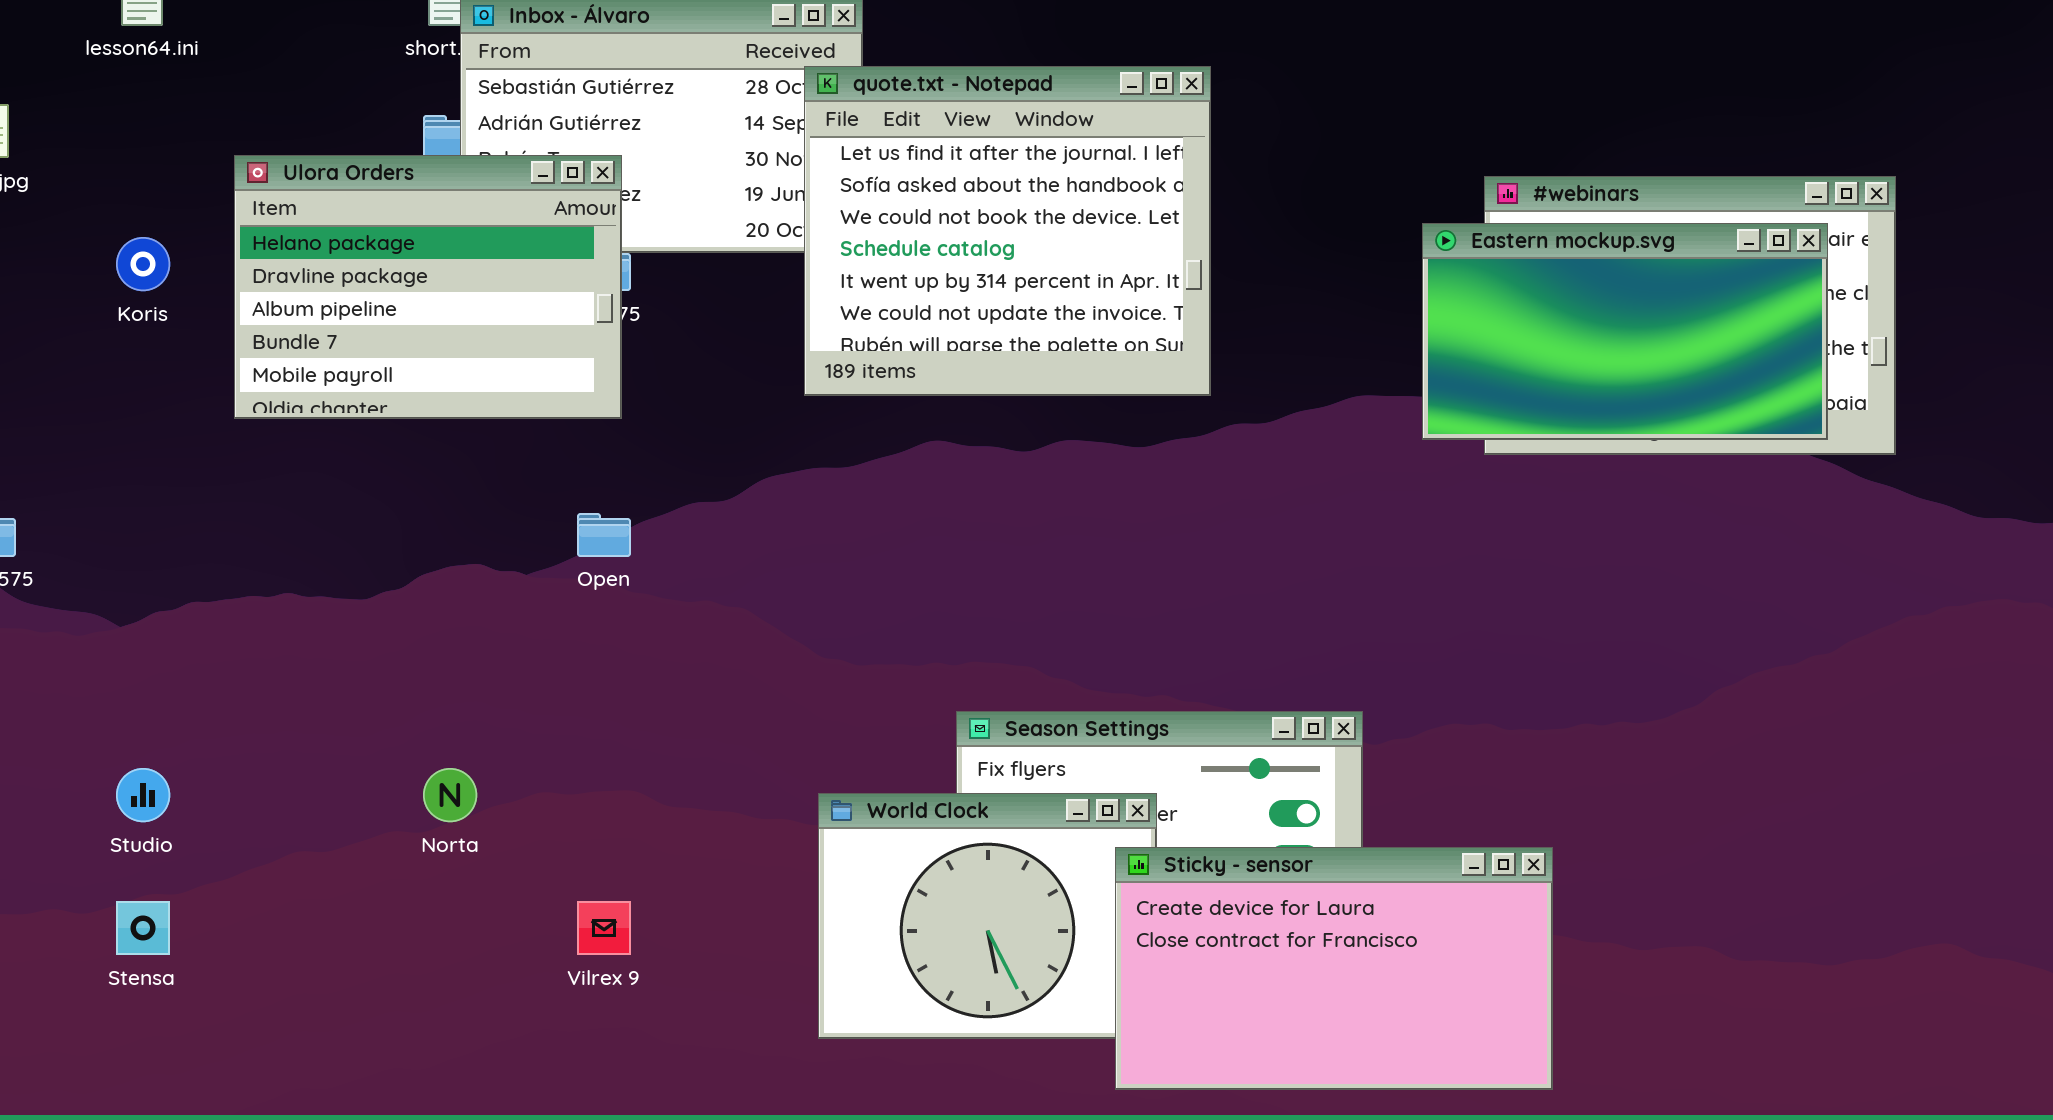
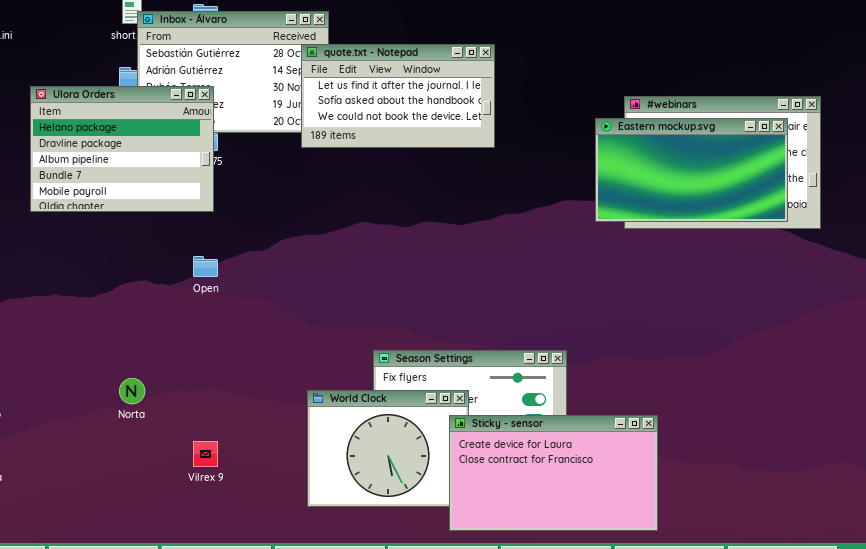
quote.txt - Notepad: [804,66,1211,396] -> [301,44,495,148], resized

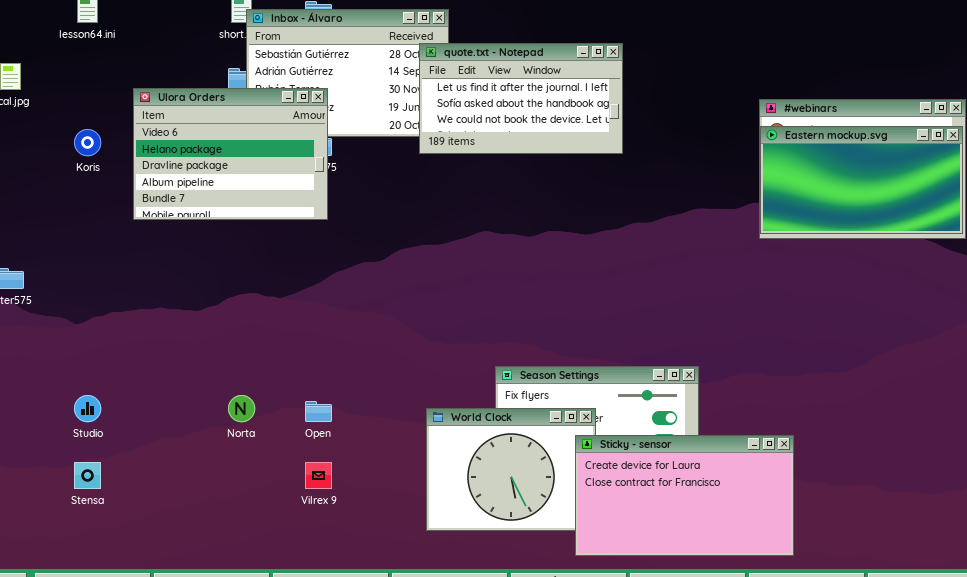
Ulora Orders: [30,86,214,212] -> [133,88,328,220], scrolled up 1 row
Eastern mockup.svg: [595,118,788,222] -> [760,126,963,234], moved
Open: [193,256,218,277] -> [305,401,332,422], moved

